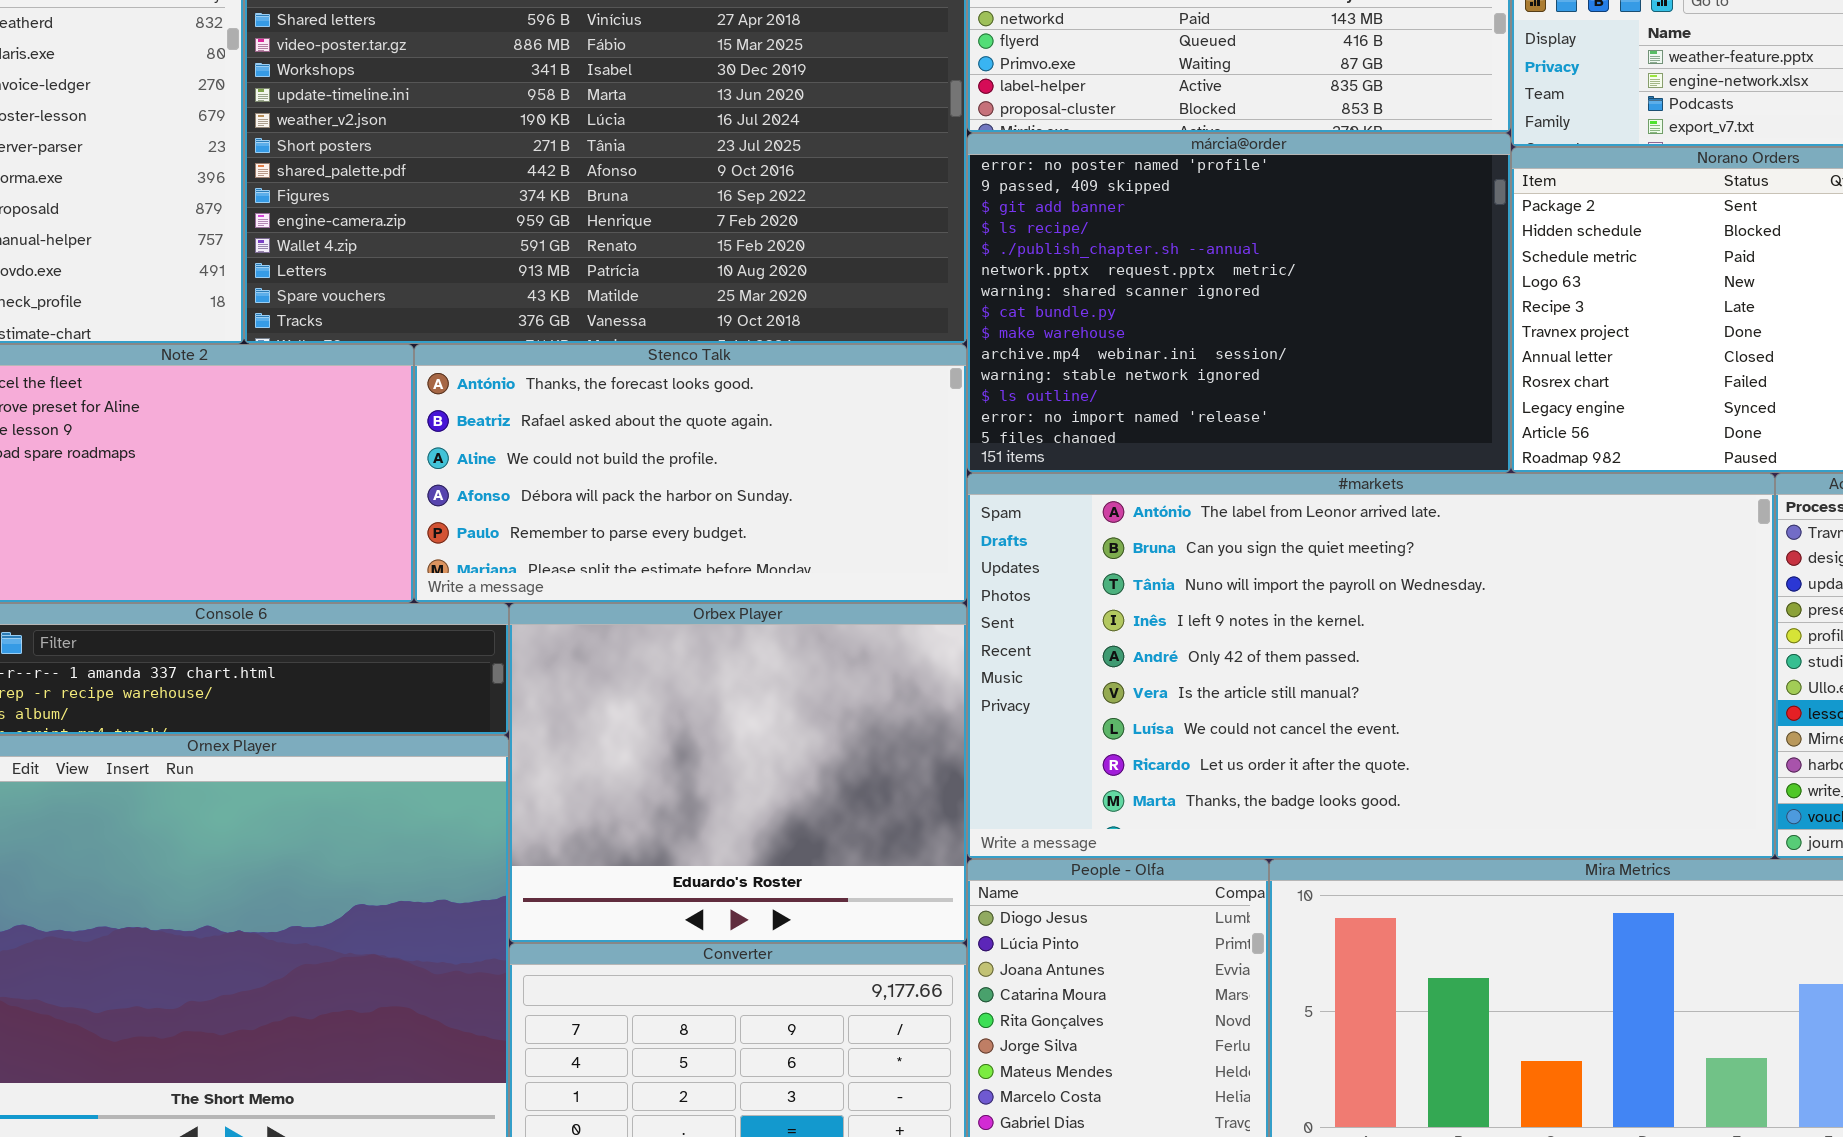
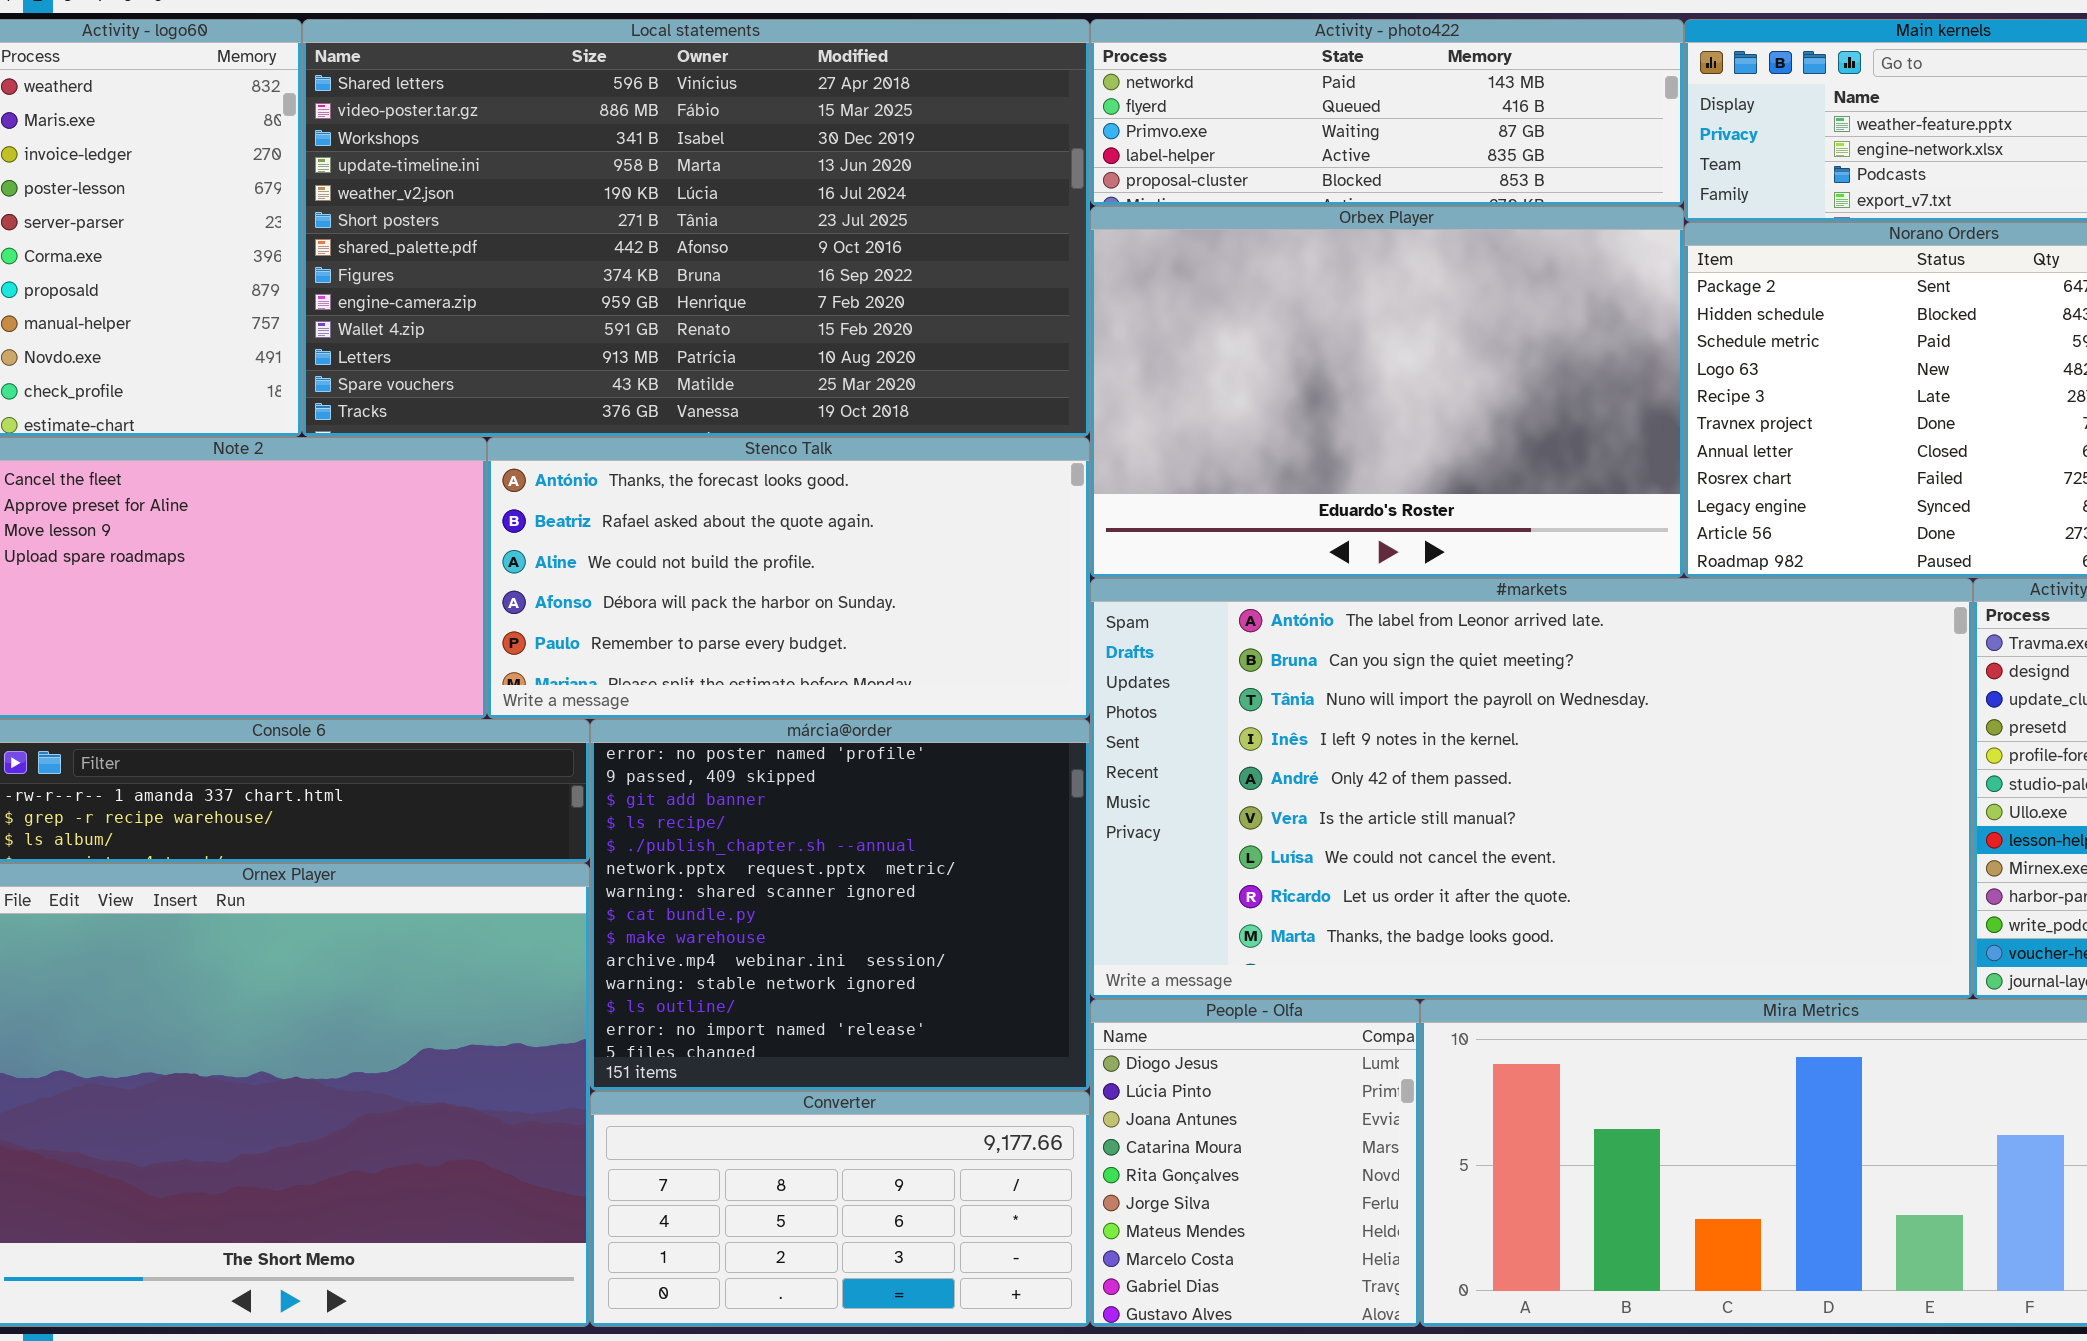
márcia@order: [967,133,1511,473] -> [590,719,1090,1091], moved, resized
Orbex Player: [509,603,967,943] -> [1090,206,1684,578], moved, resized

